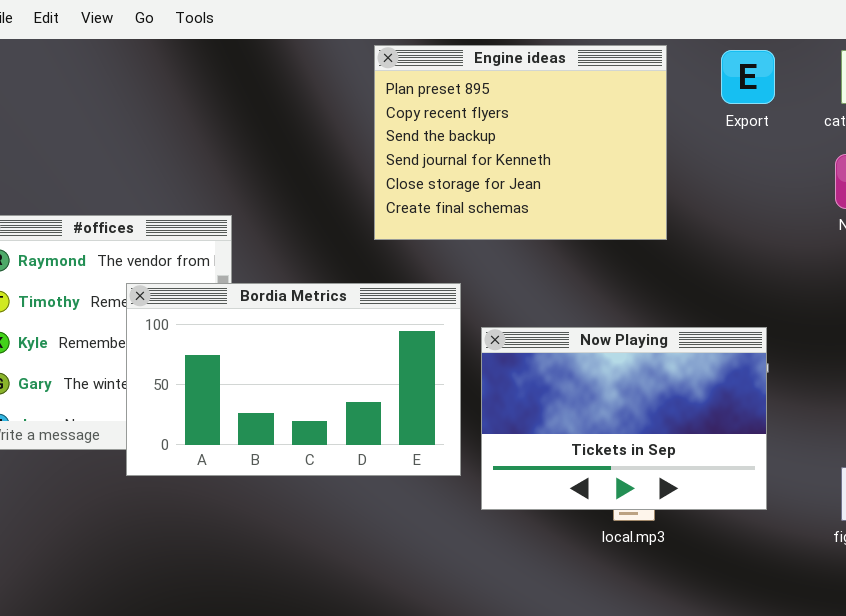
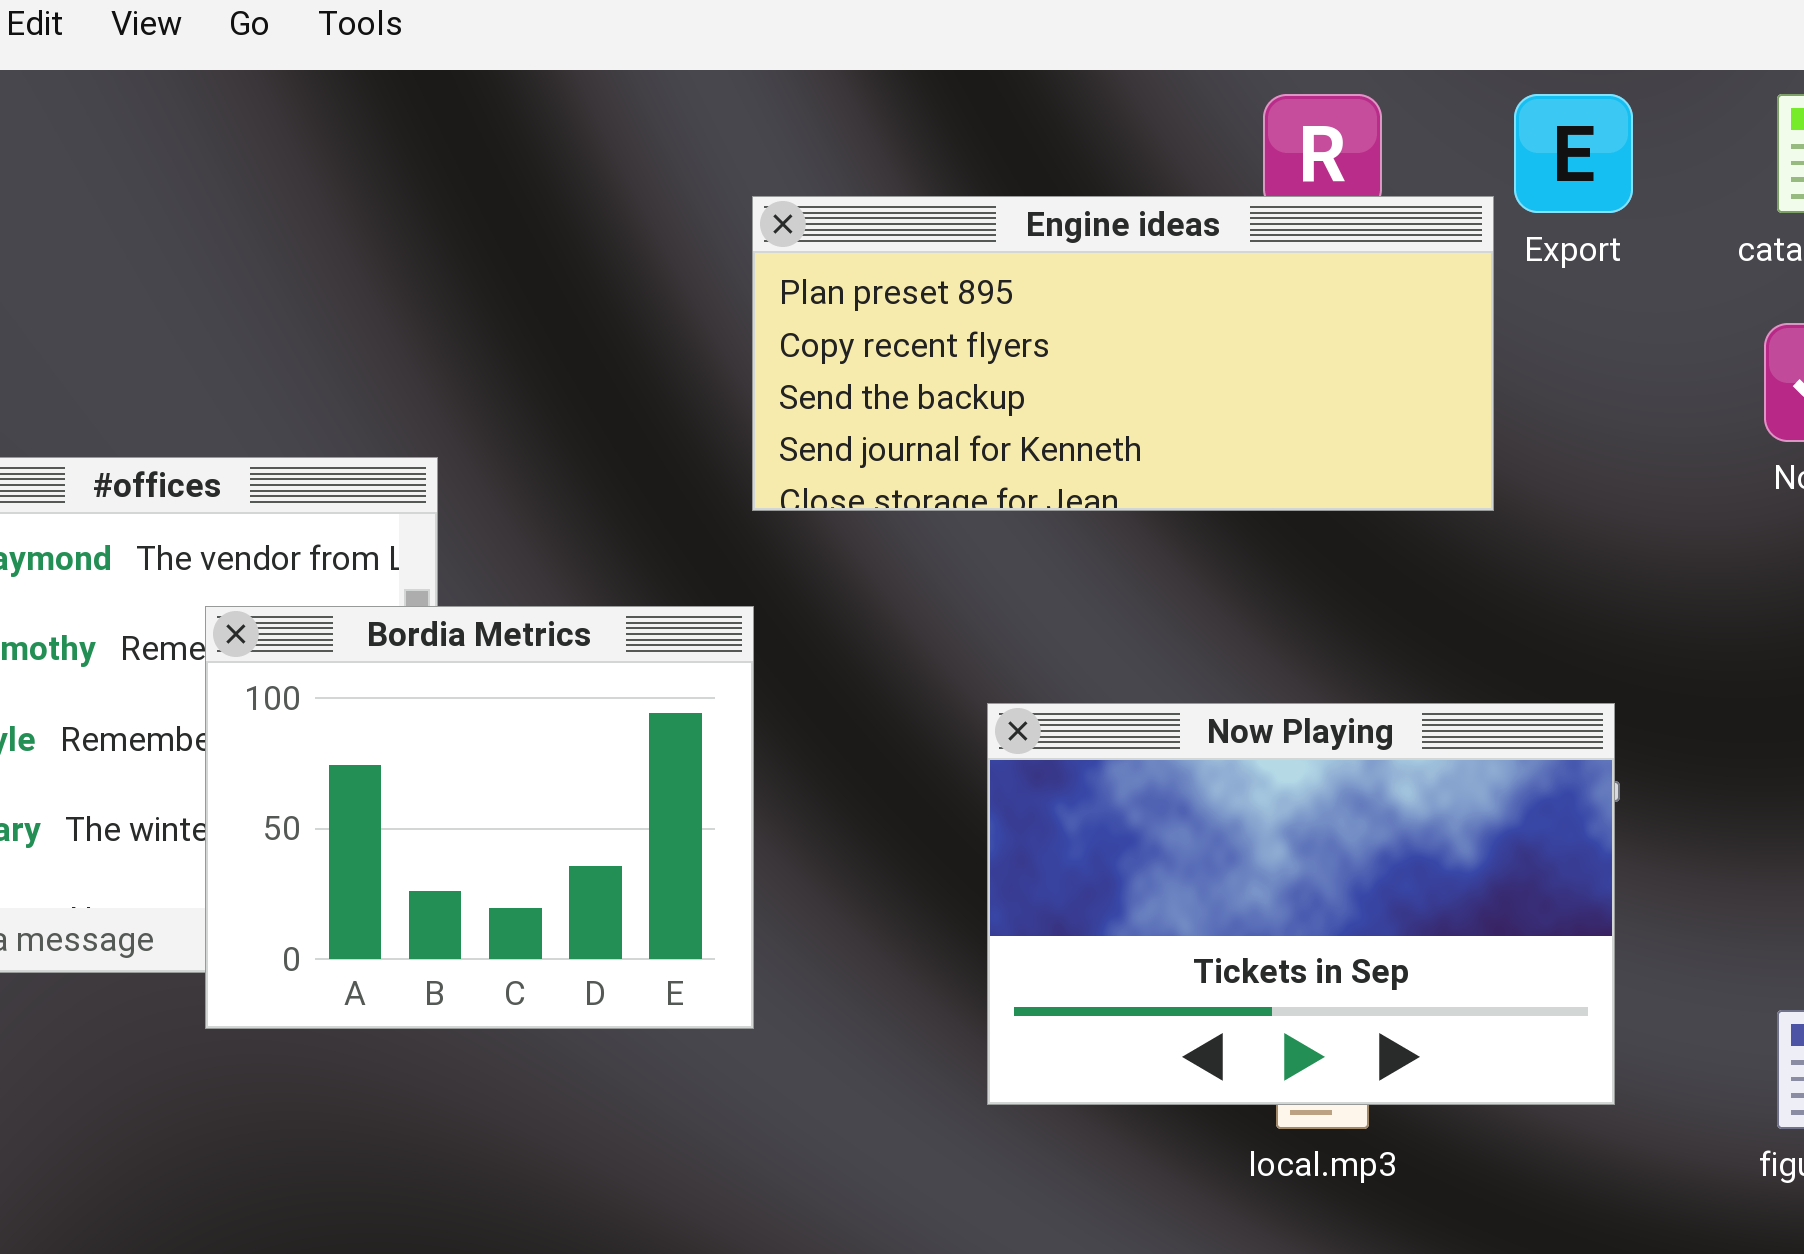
Engine ideas: [374,45,667,240] -> [752,196,1494,511], resized
Bordia Metrics: [126,283,461,476] -> [205,606,754,1029], resized

